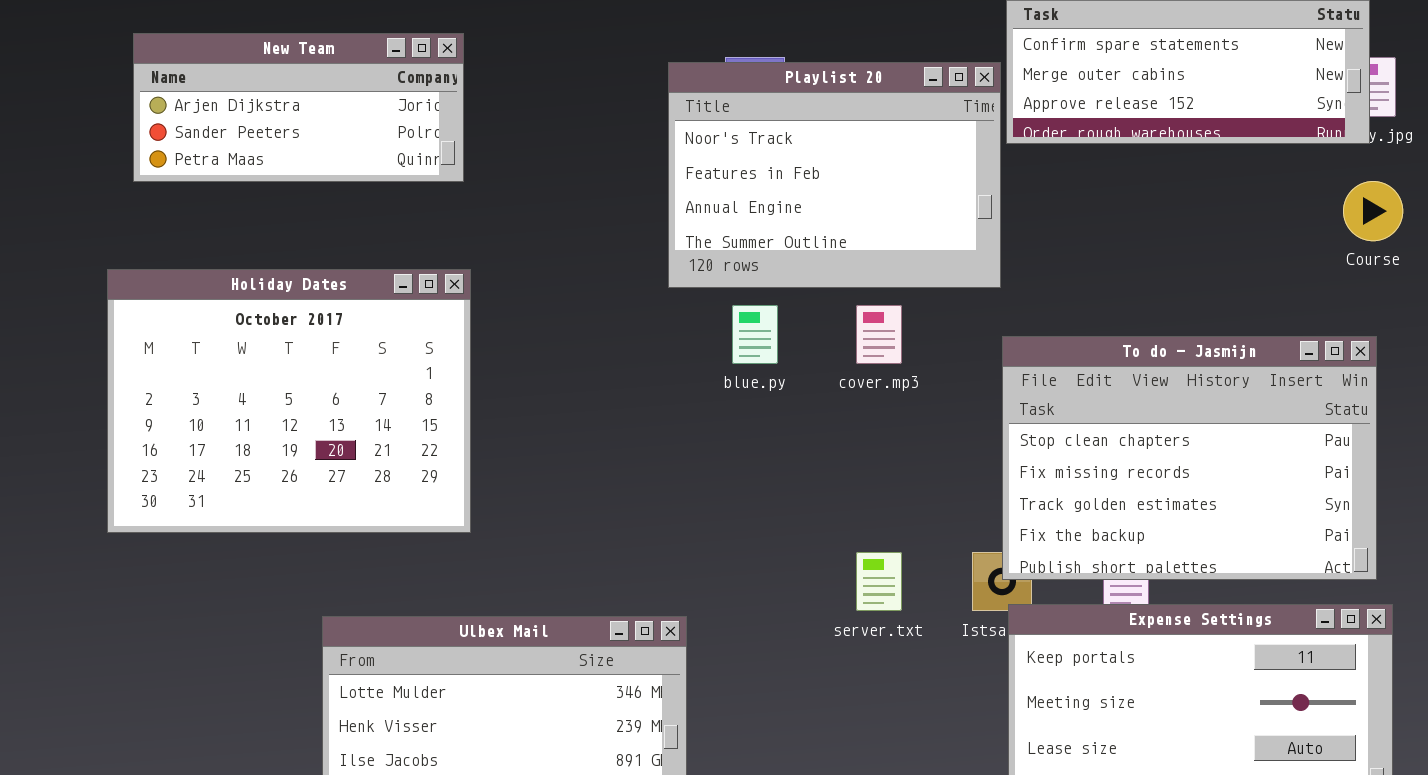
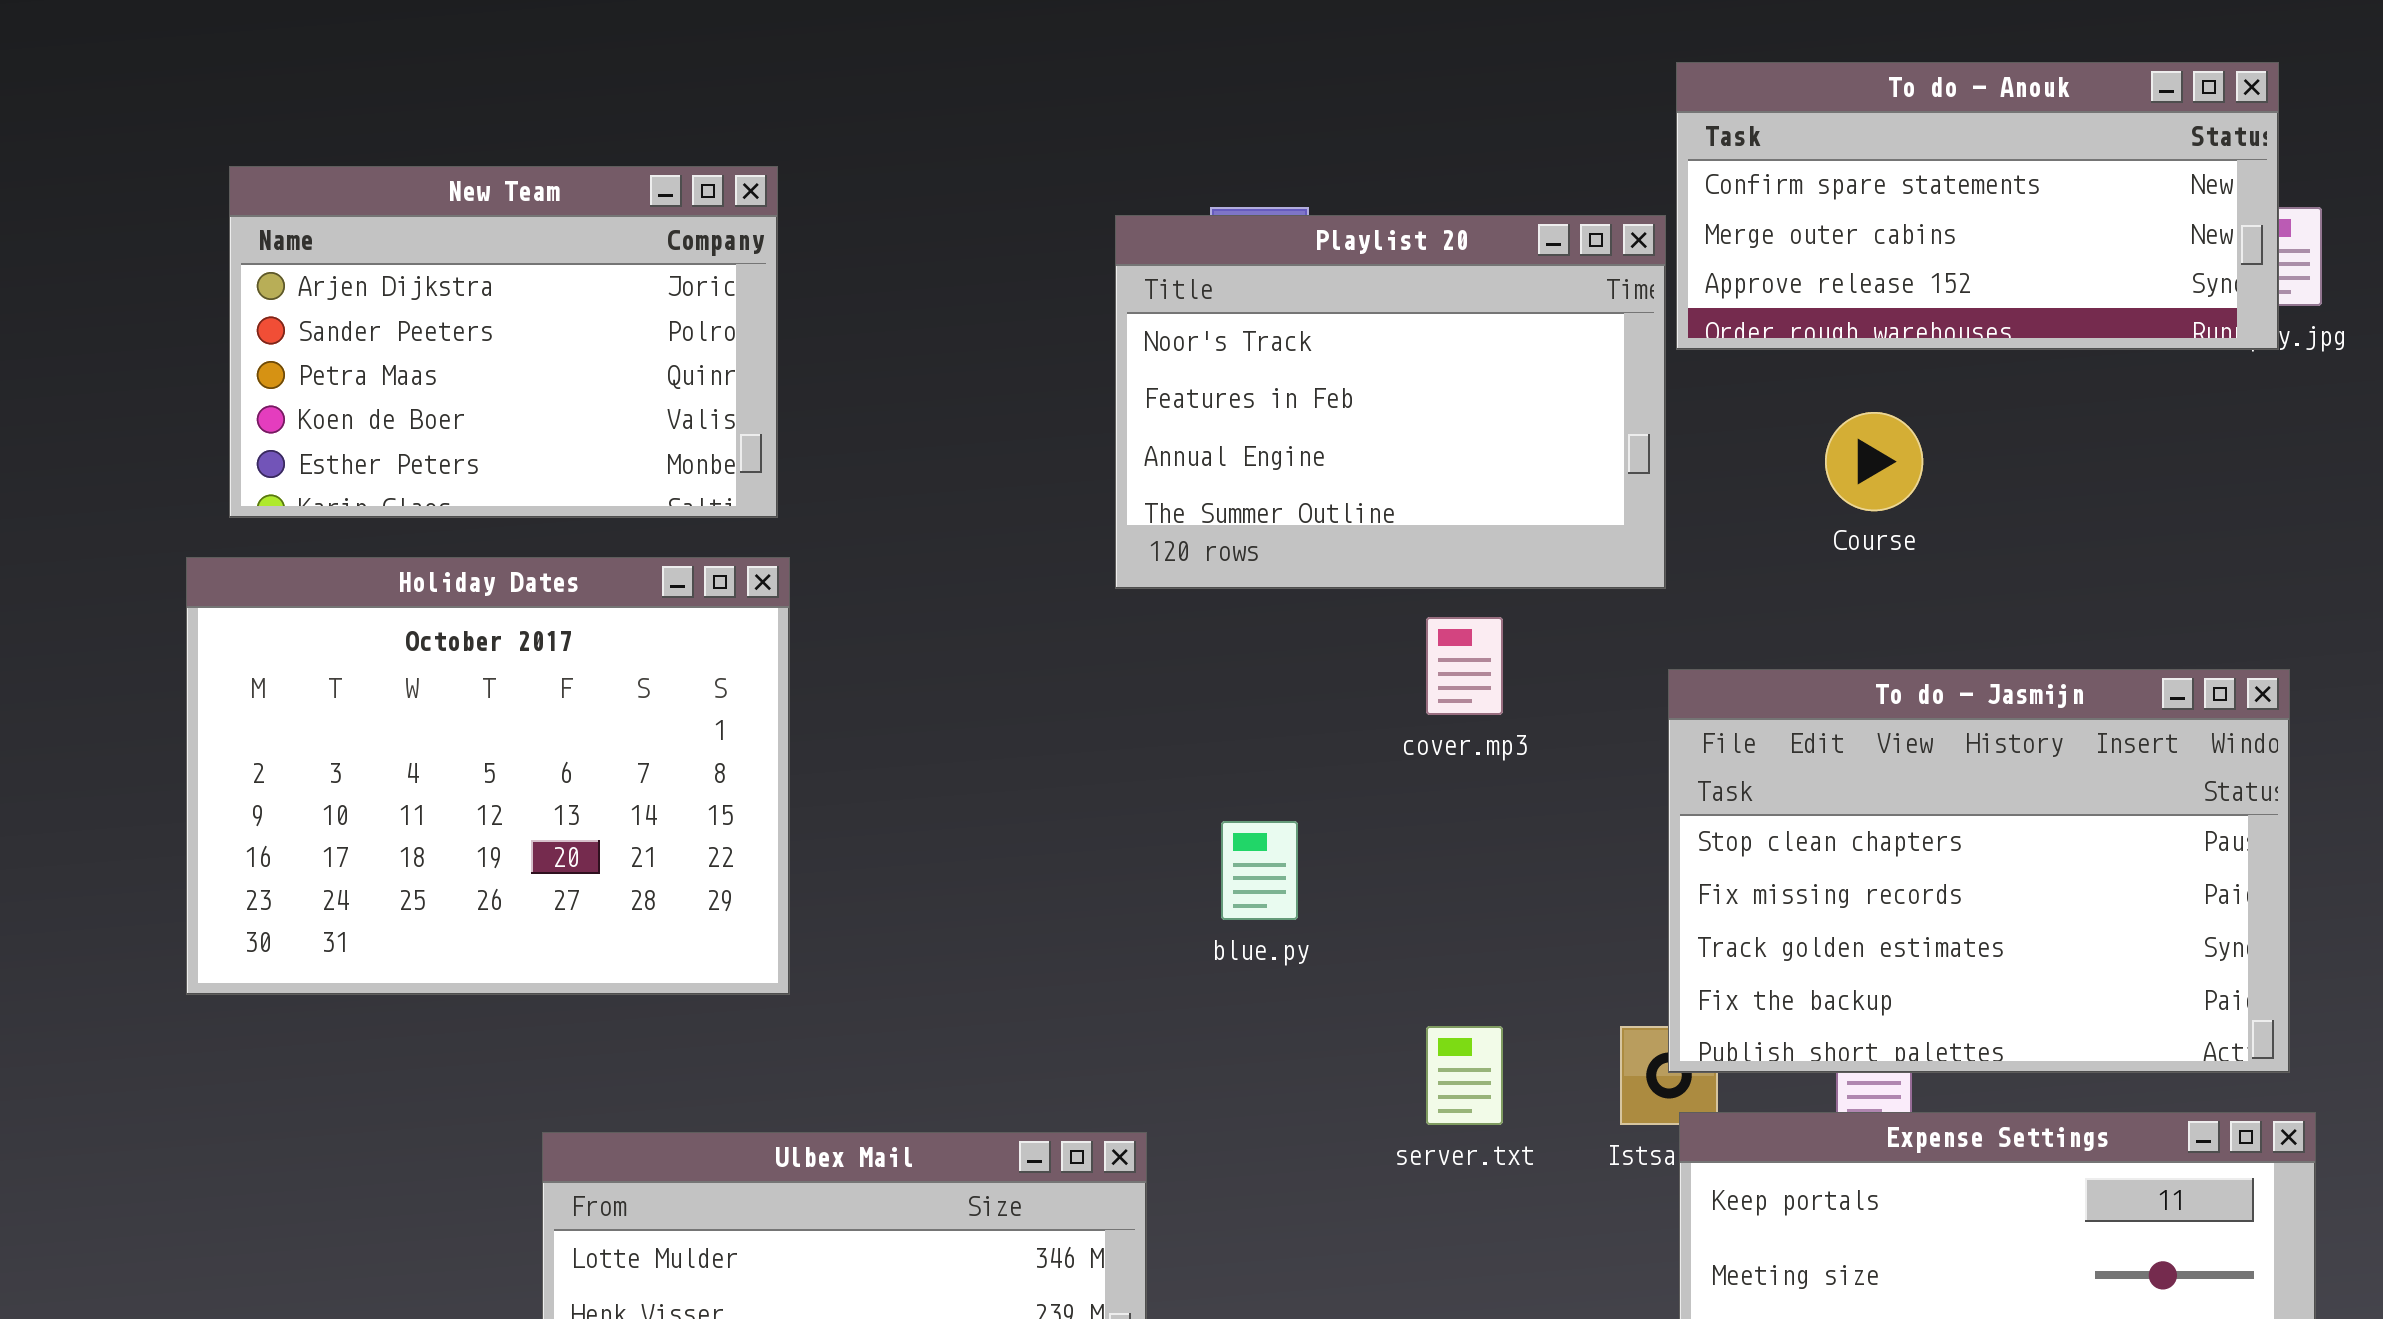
New Team: [133,33,464,182] -> [229,166,778,518], resized
Course: [1343,181,1403,241] -> [1825,412,1923,511], moved
blue.py: [732,305,778,364] -> [1221,821,1298,920], moved

